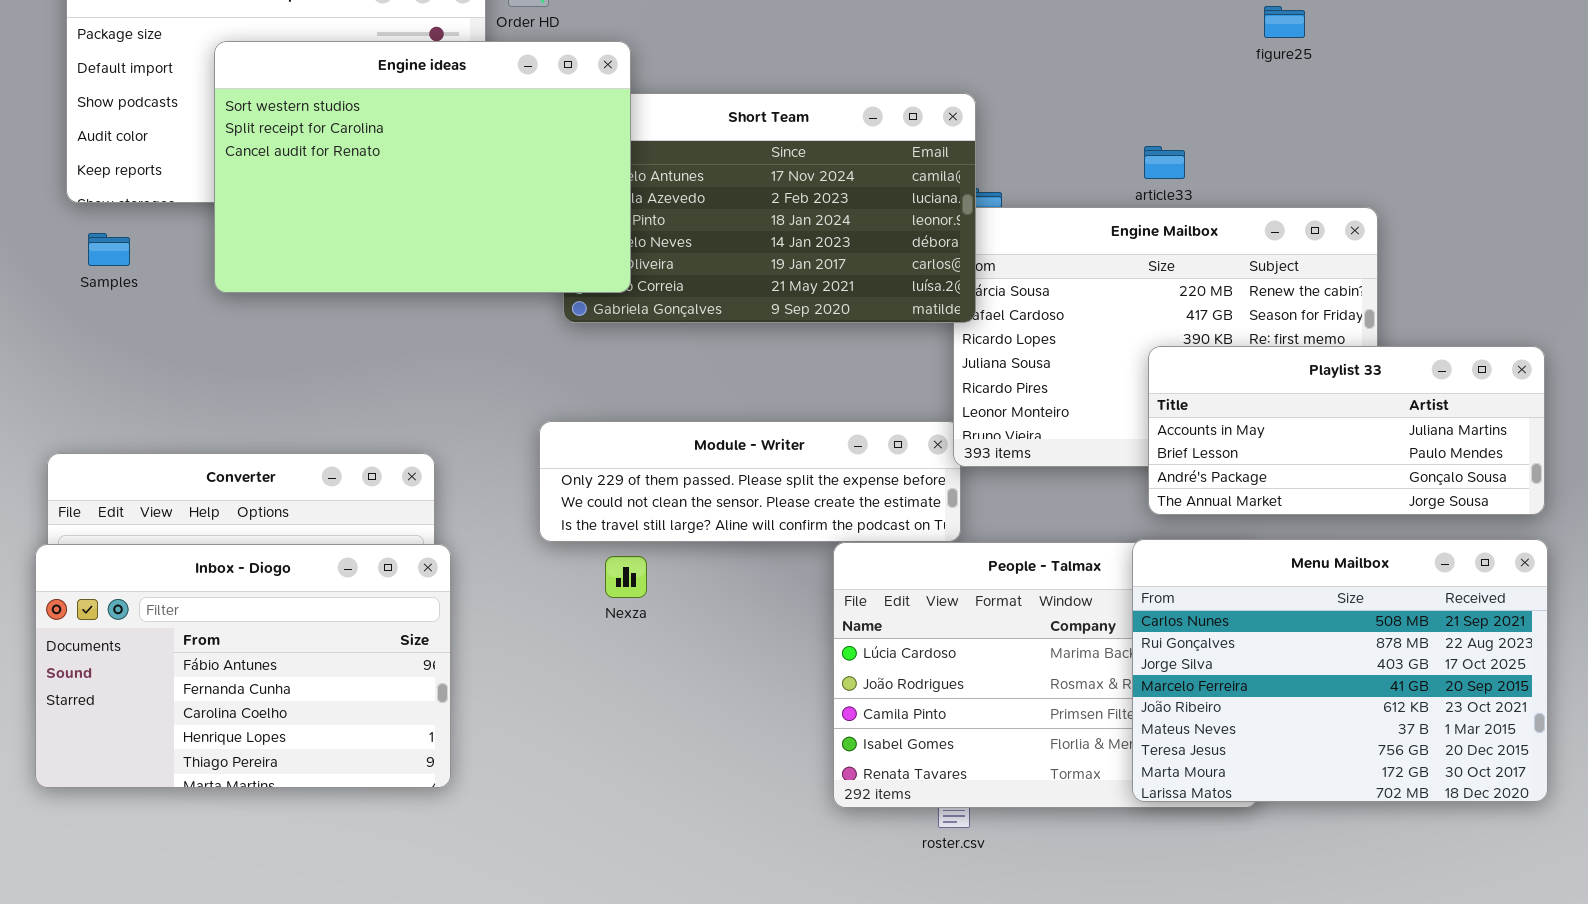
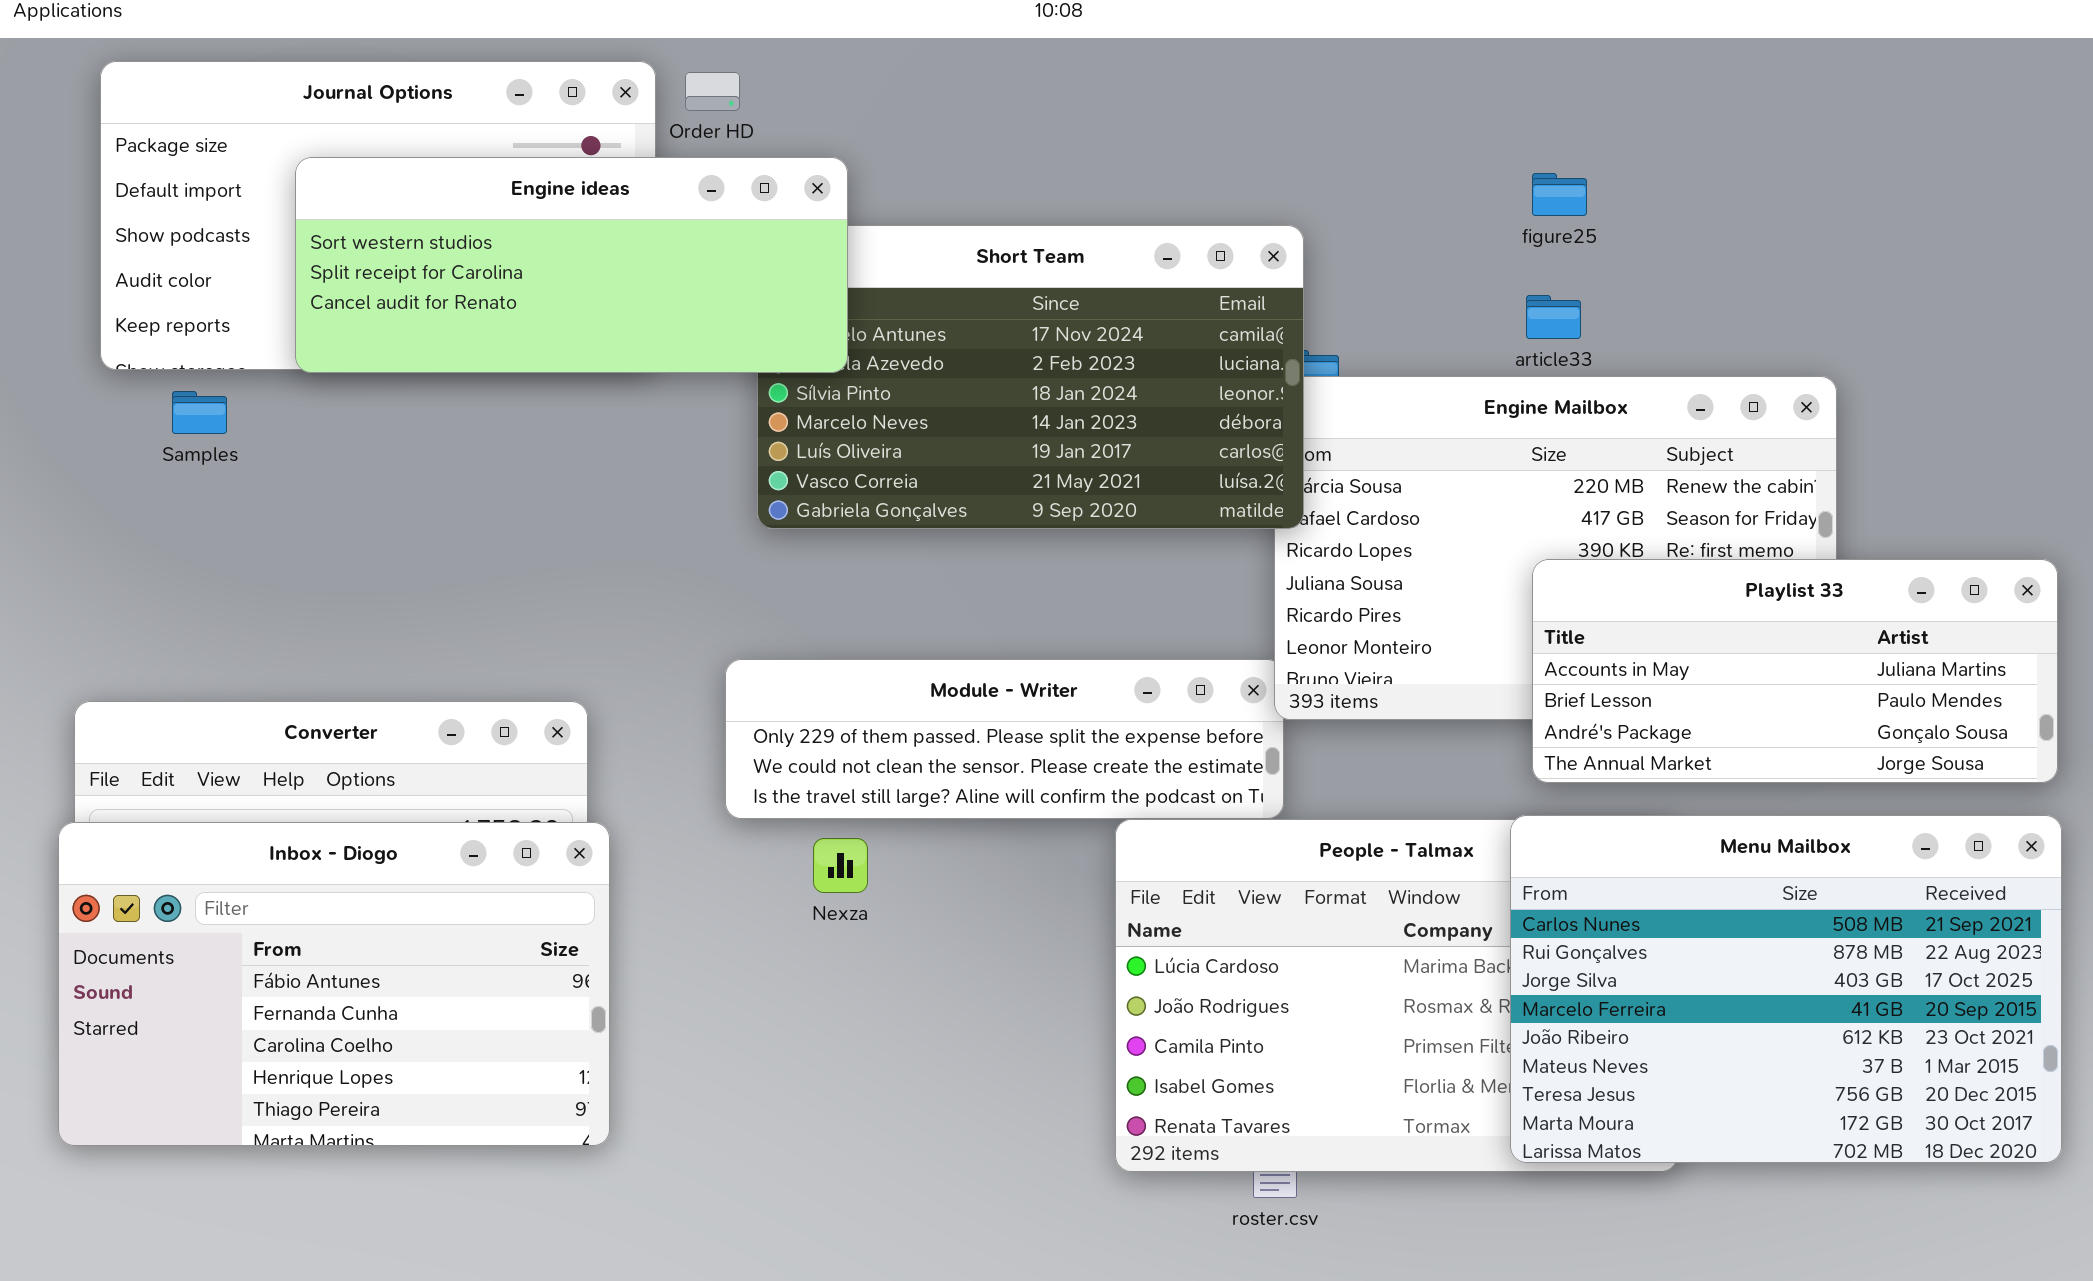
figure25: [1264,6,1305,38] -> [1532,173,1587,216], moved
Engine ideas: [214,41,631,293] -> [295,157,848,373], resized
Samples: [88,233,130,266] -> [172,391,227,434], moved

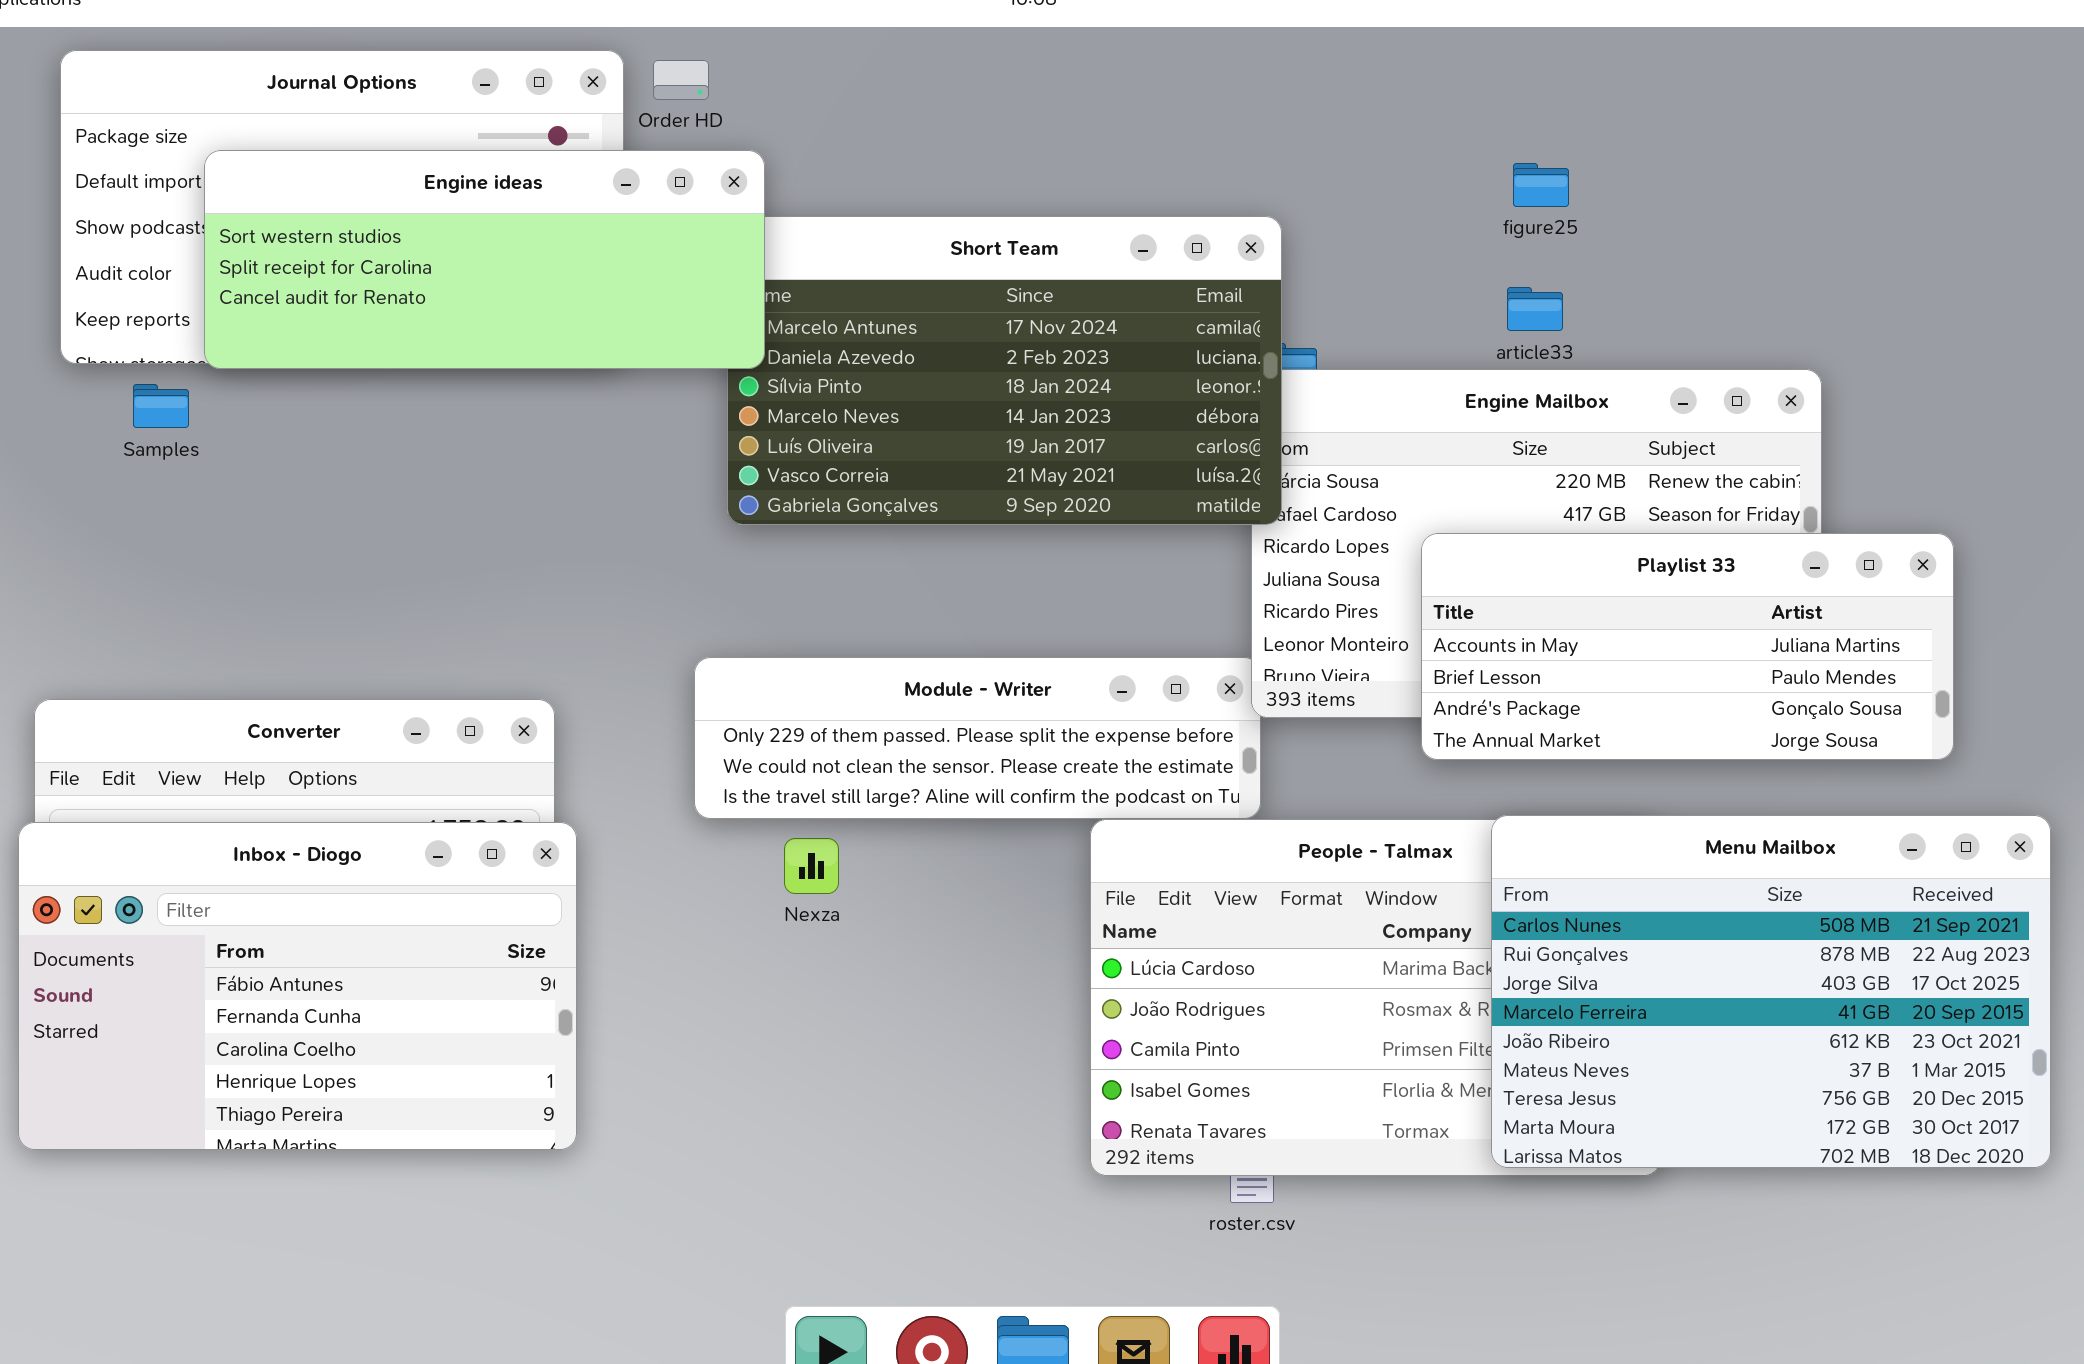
Engine ideas: [295,157,848,373] -> [204,150,765,369], moved
Playlist 33: [1532,559,2058,783] -> [1421,533,1954,760], moved

